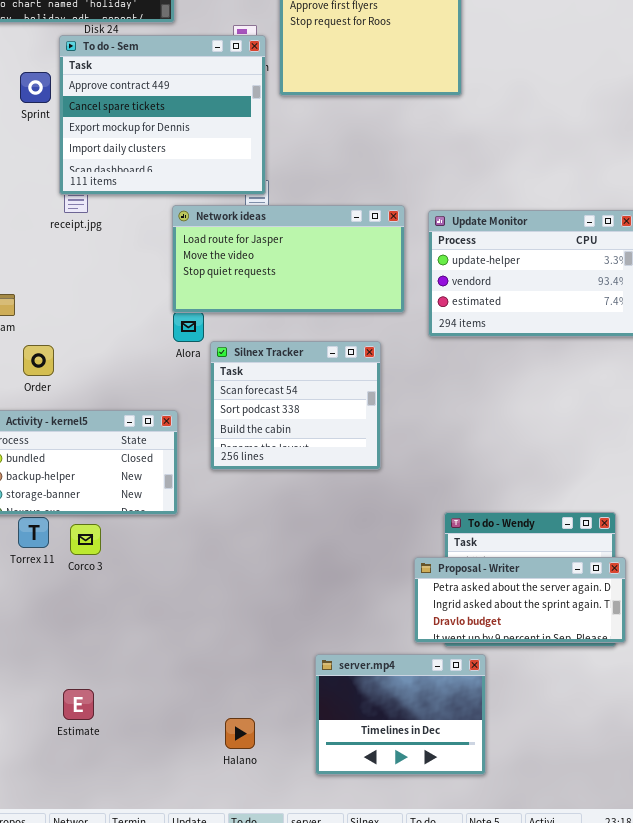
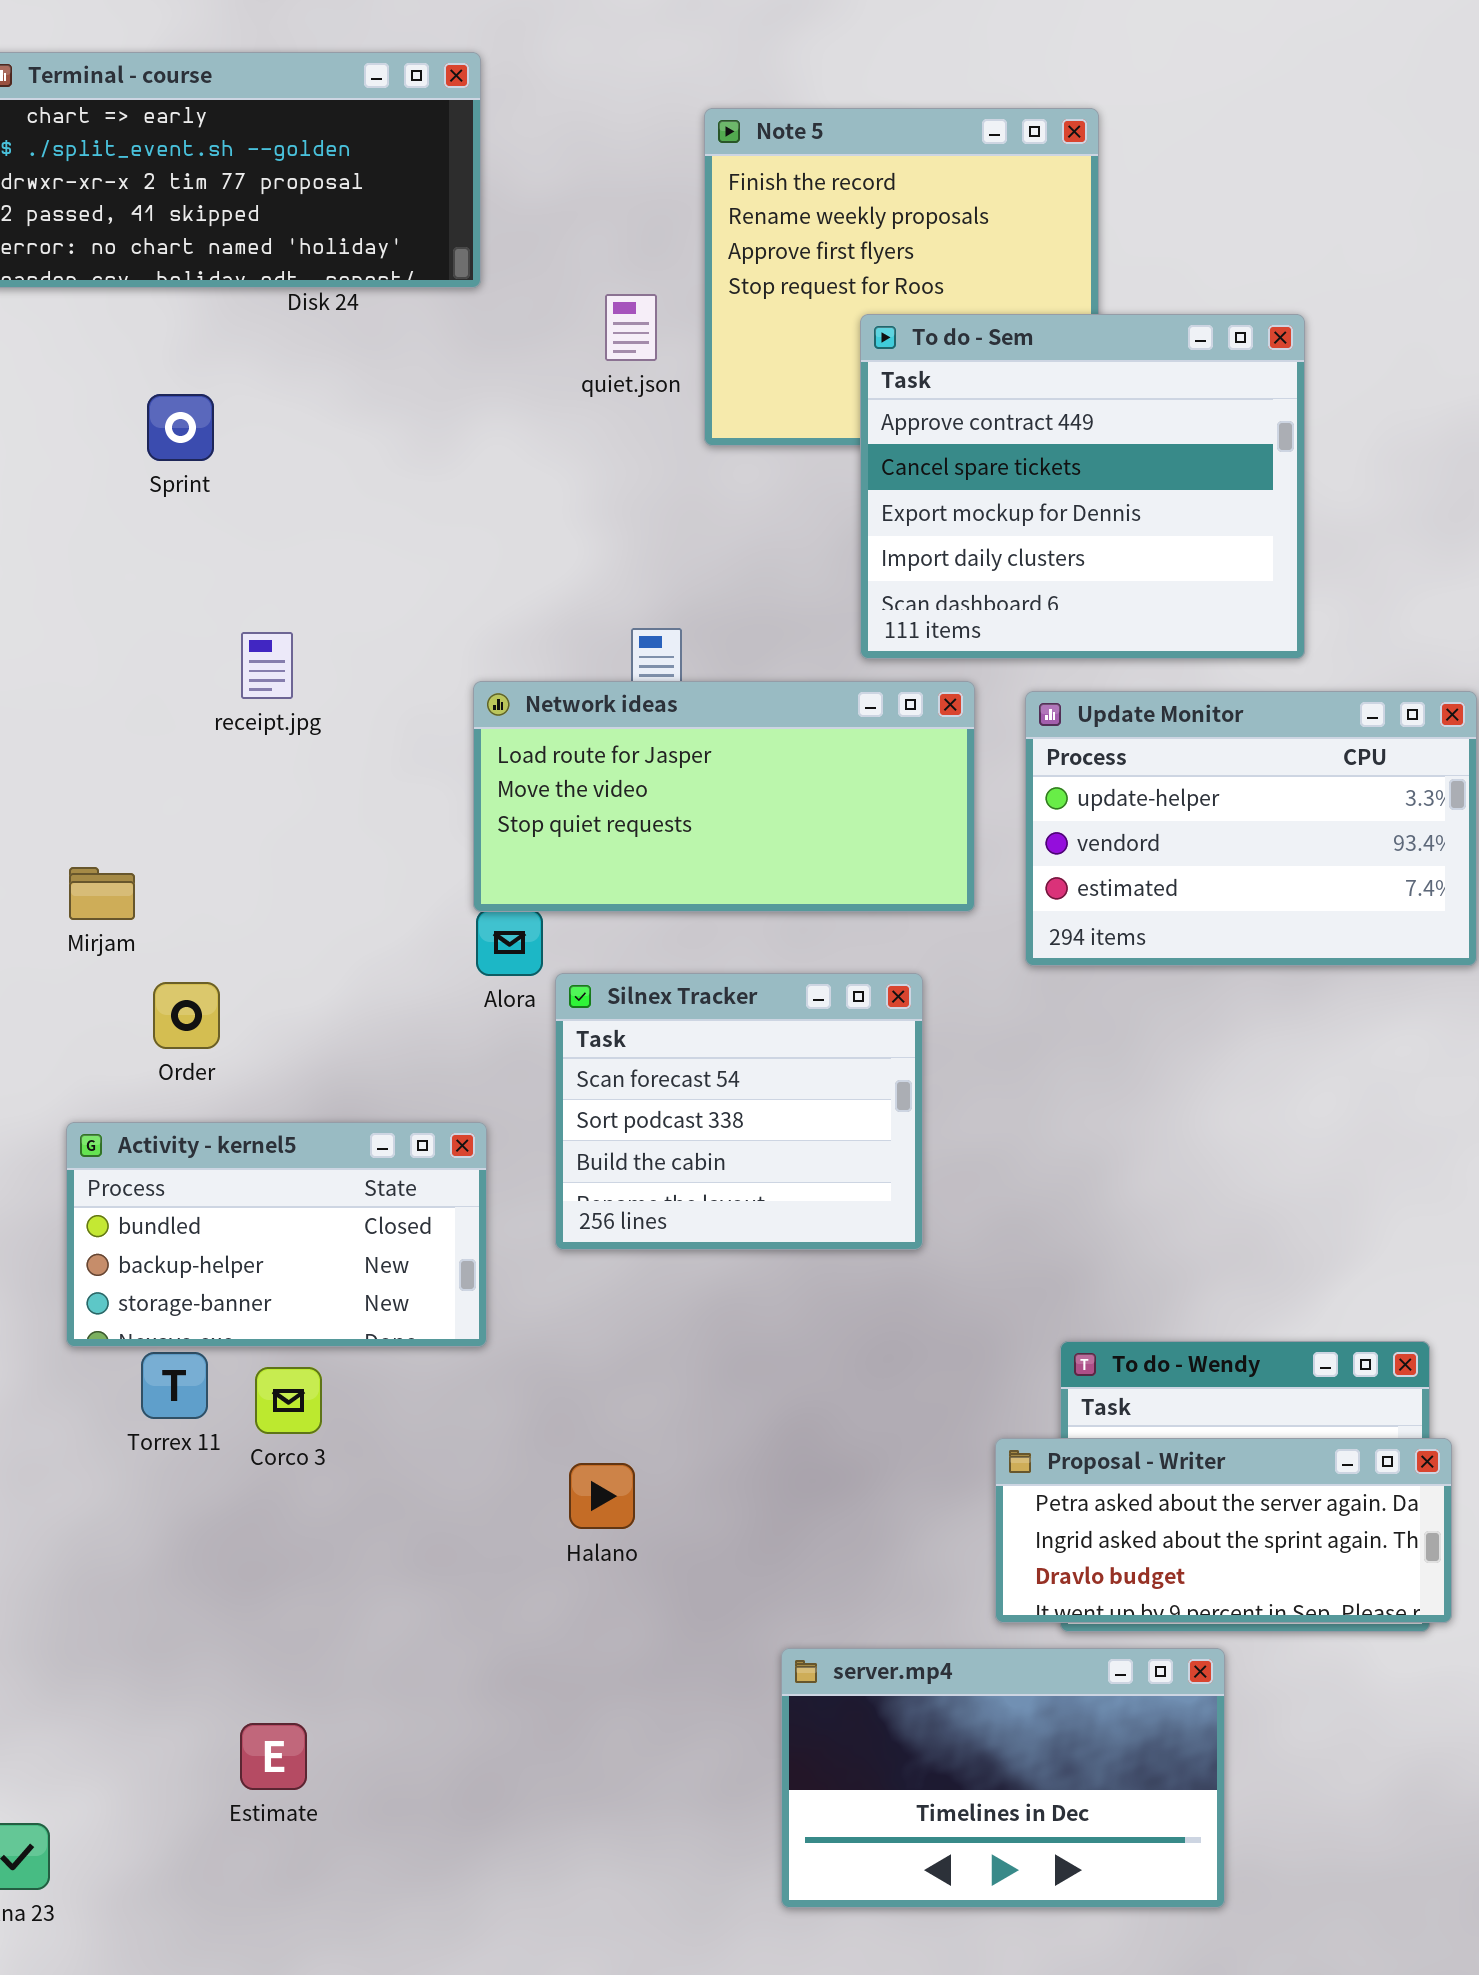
To do - Sem: [59,35,266,195] -> [860,314,1305,659], moved
server.mp4: [315,654,486,775] -> [781,1648,1225,1908], resized
Halano: [225,718,255,749] -> [569,1463,635,1529], moved

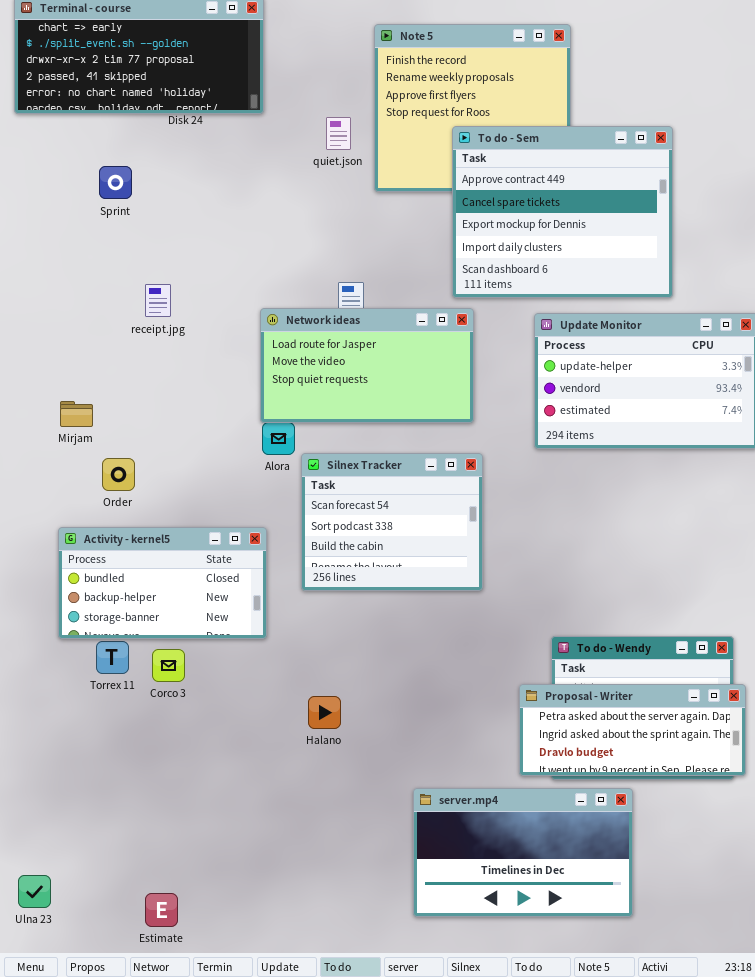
Network ideas: [473,681,975,912] -> [260,308,474,423], resized
Estimate: [240,1723,307,1790] -> [145,893,178,927], moved

